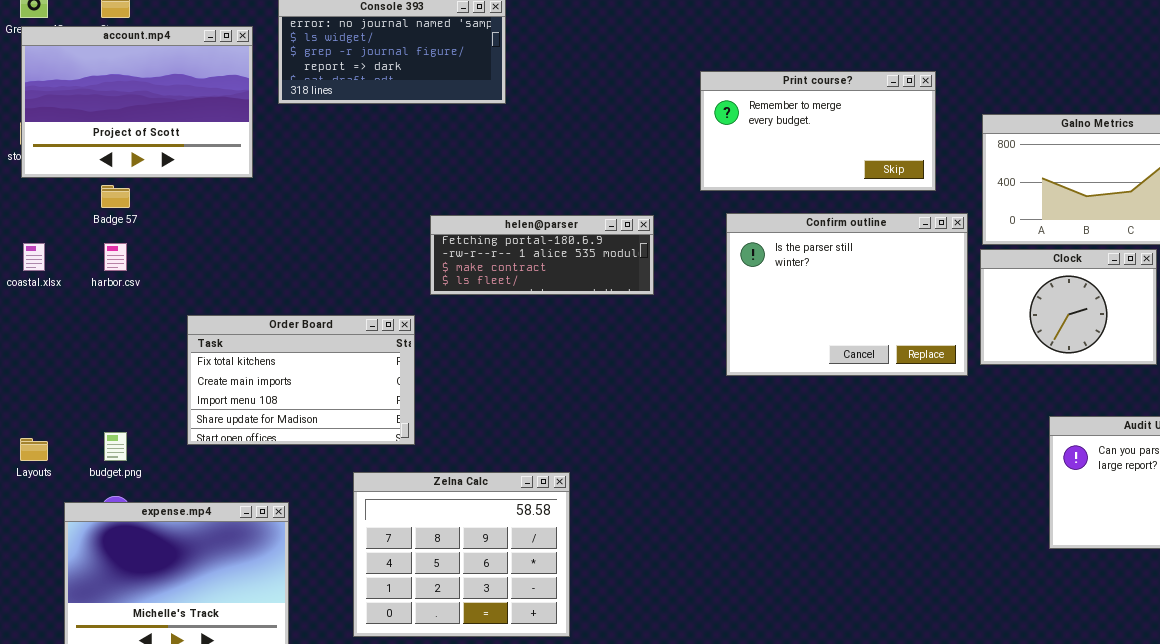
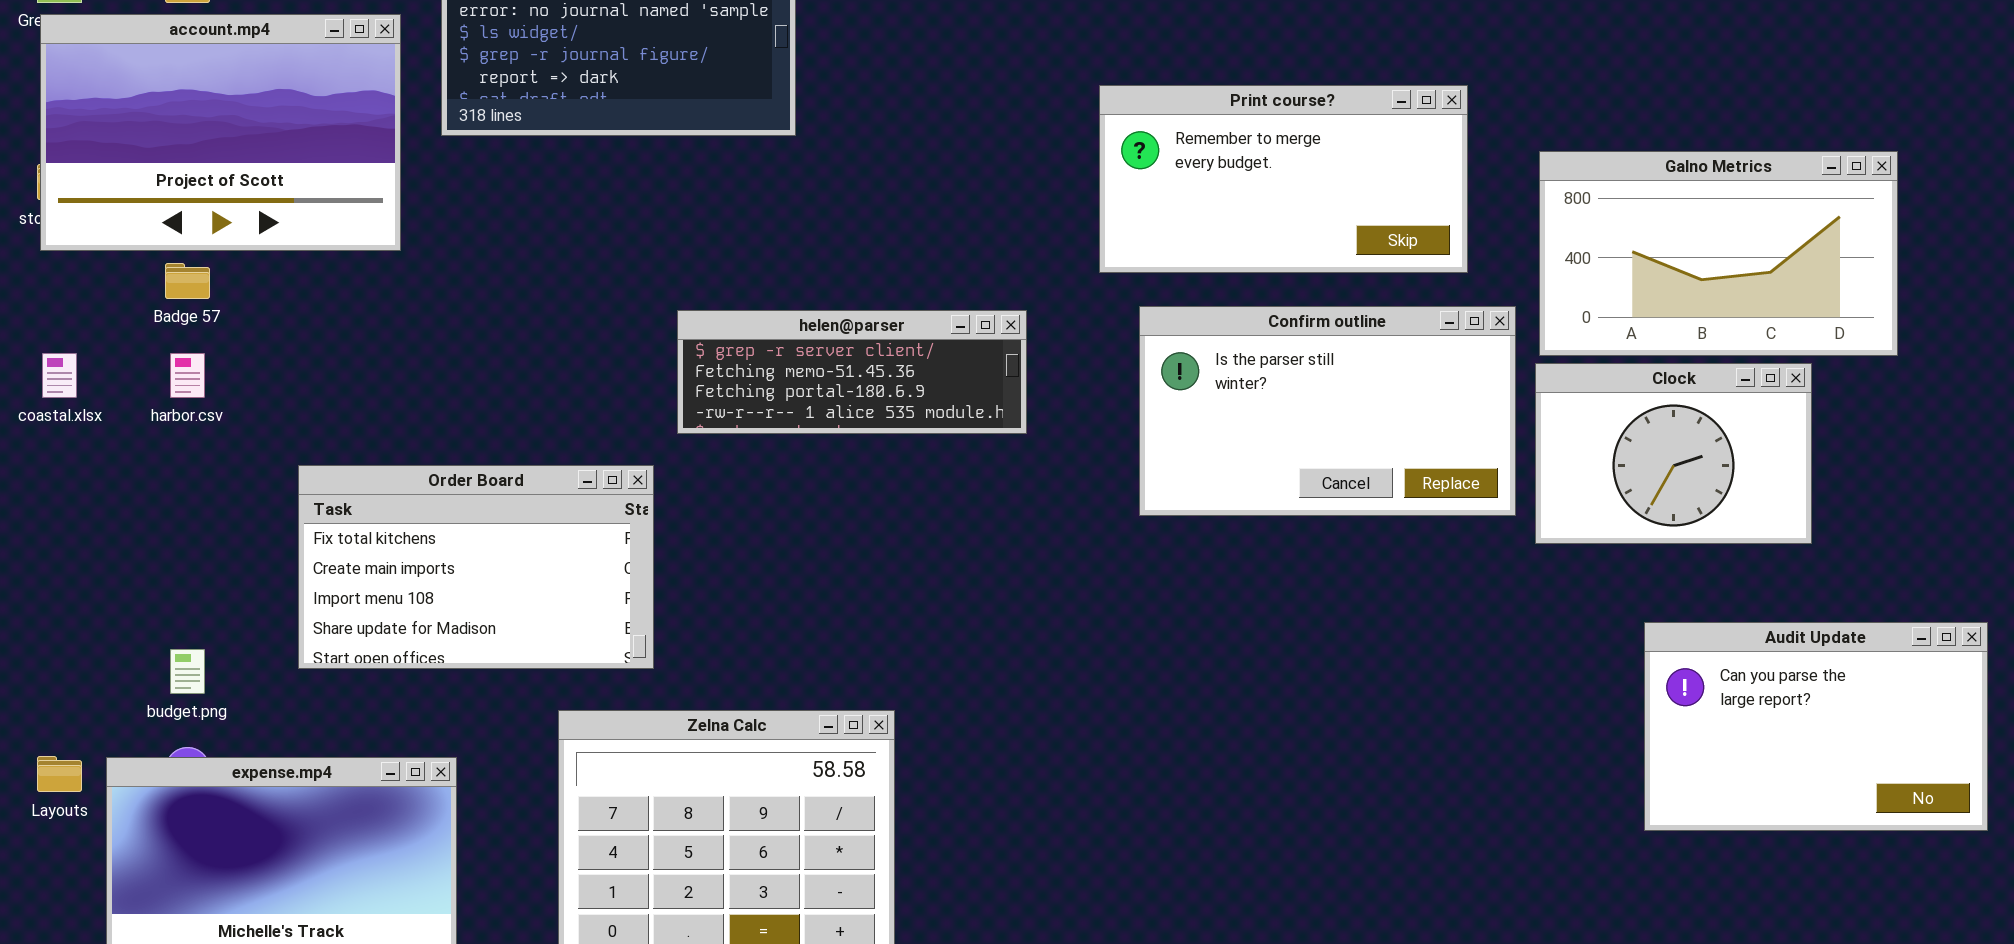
Confirm outline: [726,213,968,376] -> [1139,306,1516,516], resized
helen@parser: [430,215,654,295] -> [677,310,1027,434], scrolled up 2 rows
Layouts: [20,438,48,461] -> [37,756,82,792], moved

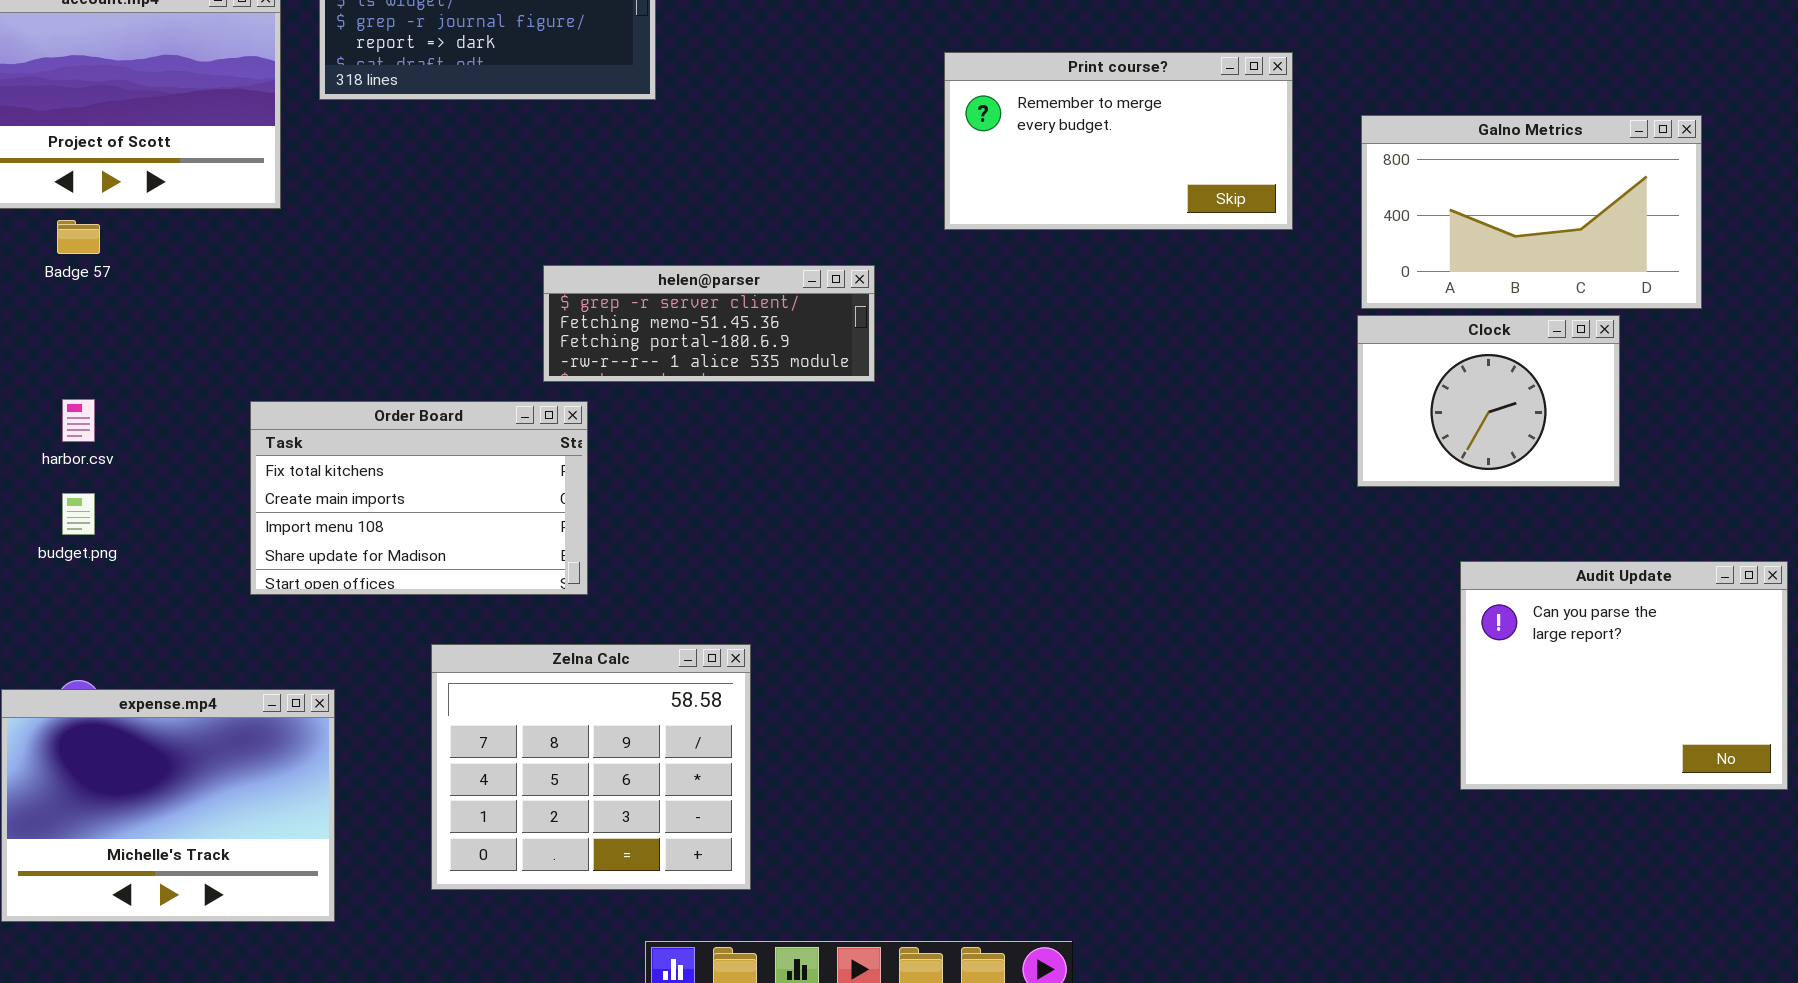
Confirm outline: [1139,306,1516,516] -> none, closed
harbor.csv: [170,353,205,398] -> [62,399,95,442], moved
Order Board: [298,465,654,669] -> [250,401,588,595], moved
Audit Update: [1644,622,1988,831] -> [1460,561,1788,790], resized
budget.png: [170,649,205,694] -> [62,493,95,535], moved

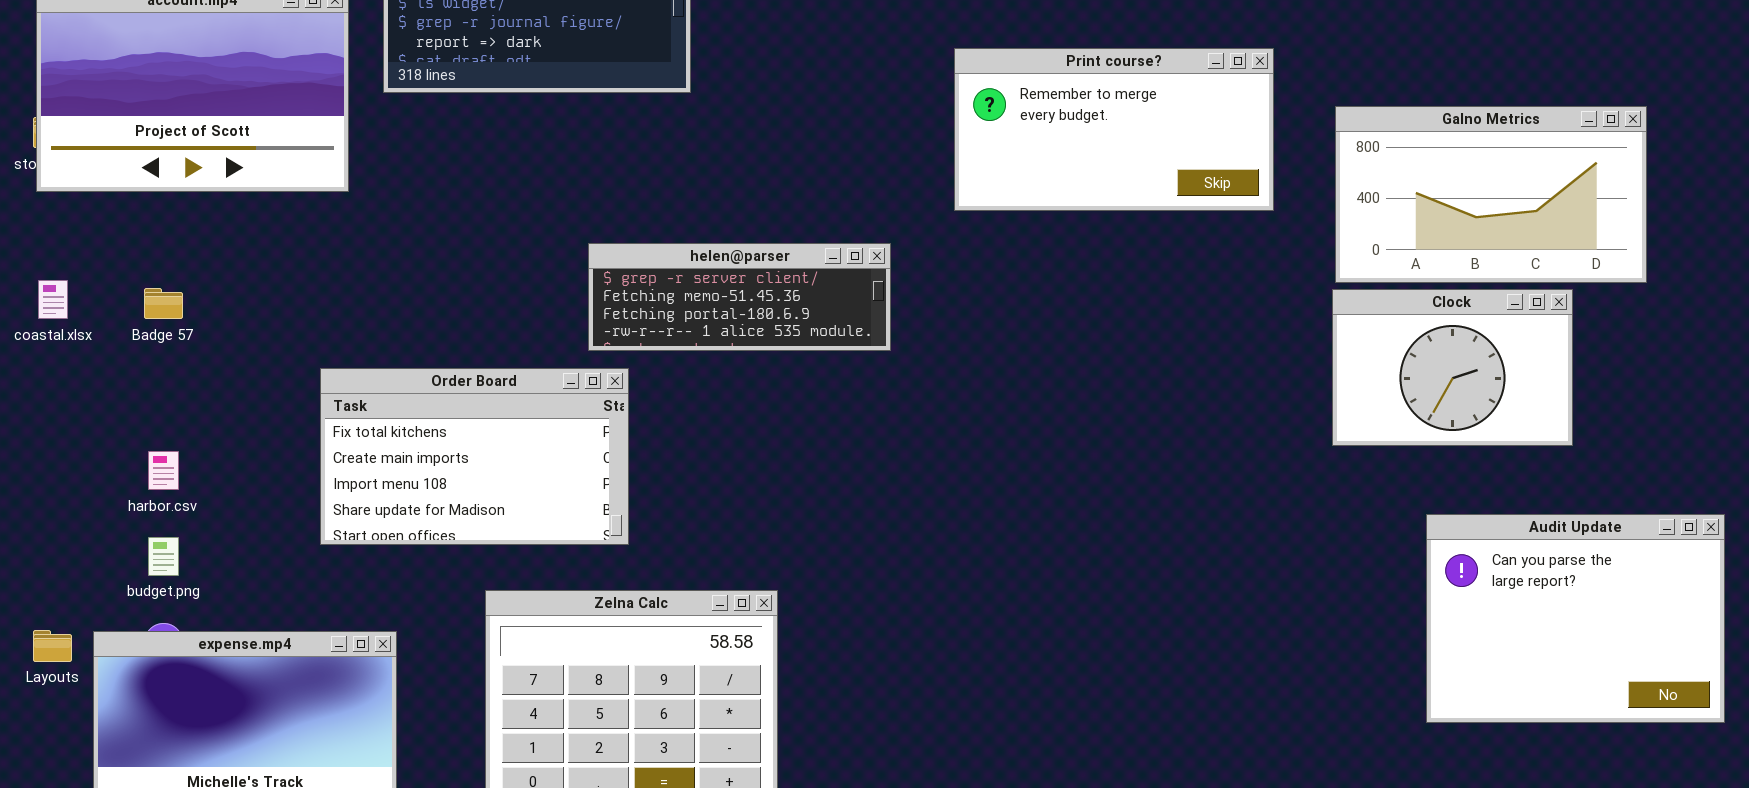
Badge 57: [57,220,100,254] -> [144,288,183,319], moved
harbor.csv: [62,399,95,442] -> [148,451,179,490], moved
budget.png: [62,493,95,535] -> [148,537,179,576], moved

